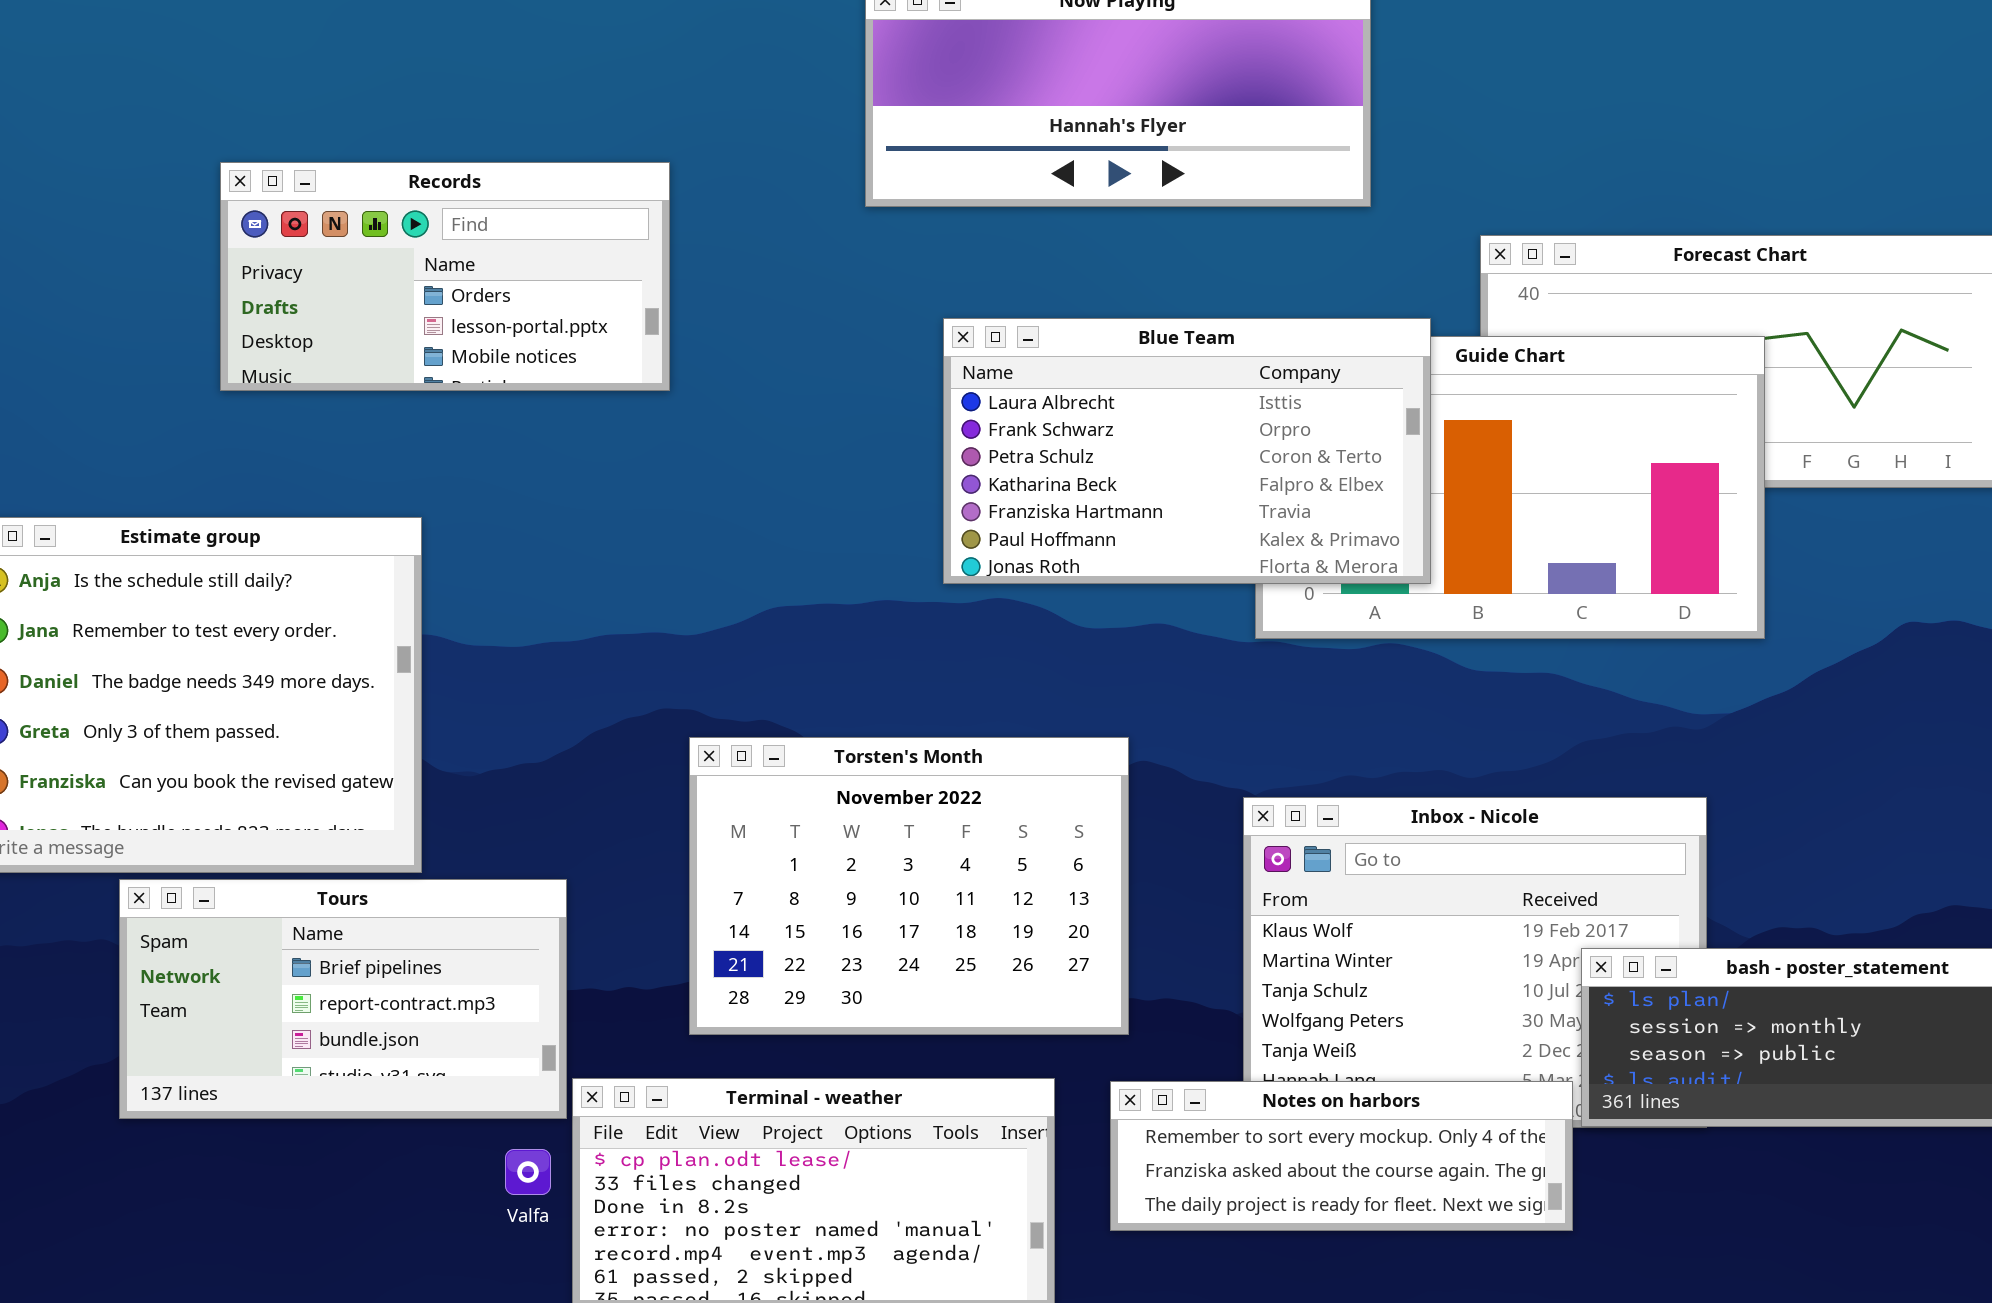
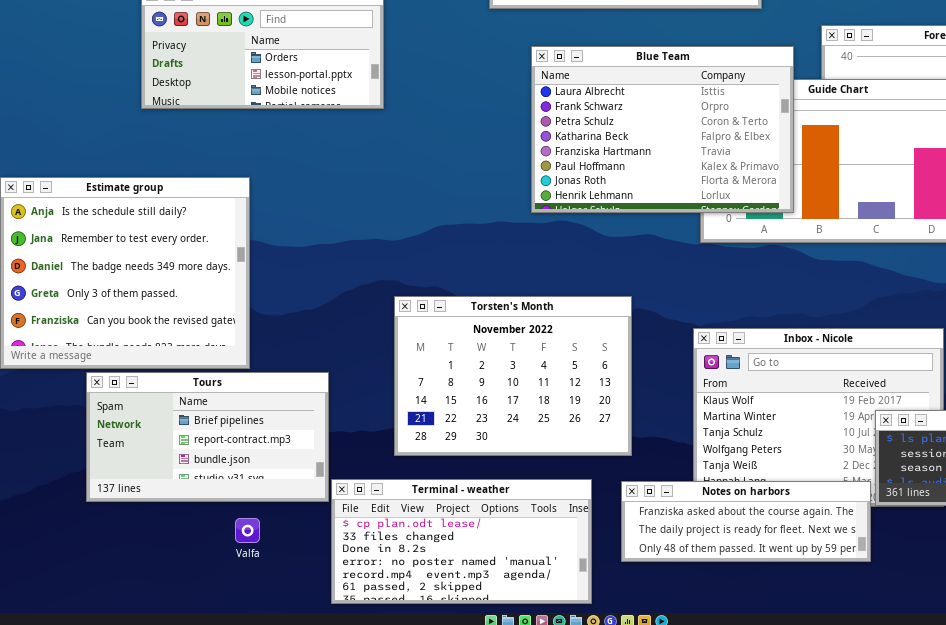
Blue Team: [943,318,1431,584] -> [531,46,794,213], resized
Notes on harbors: [1110,1081,1573,1231] -> [621,481,871,562], scrolled down 1 row
Valfa: [505,1149,551,1195] -> [235,518,260,543], moved

